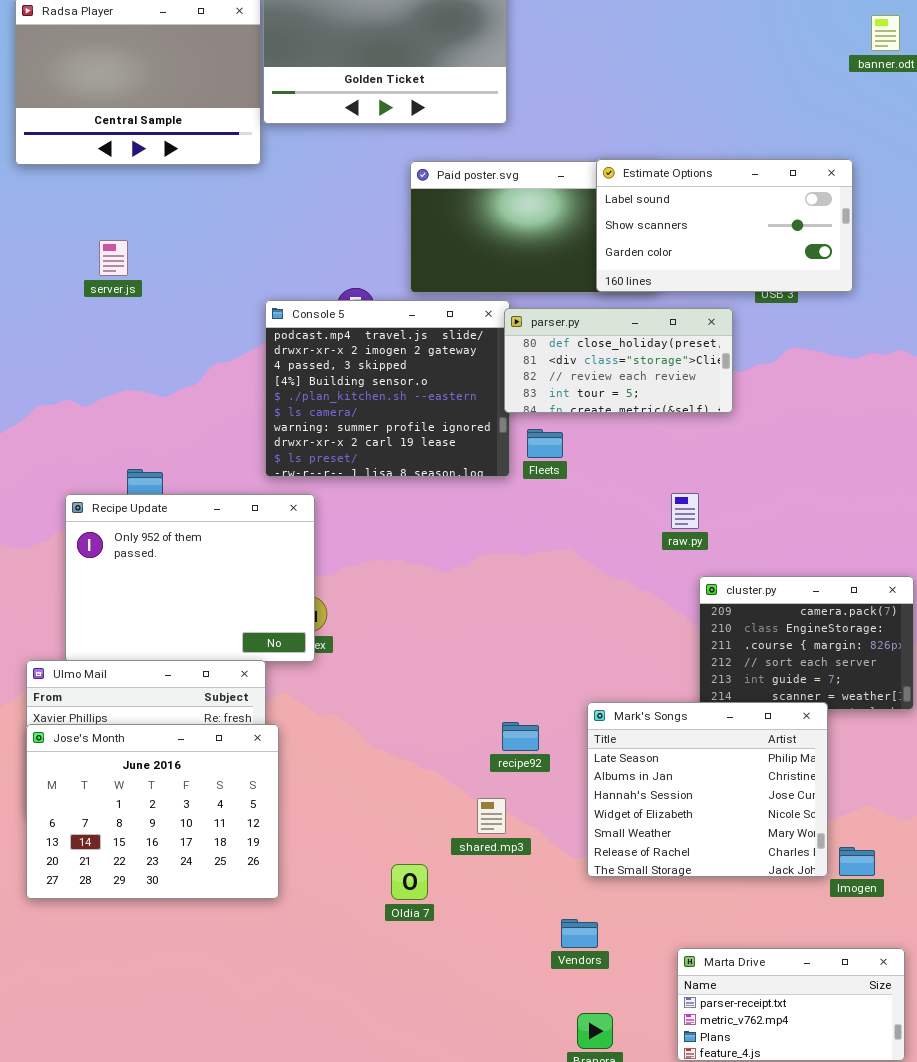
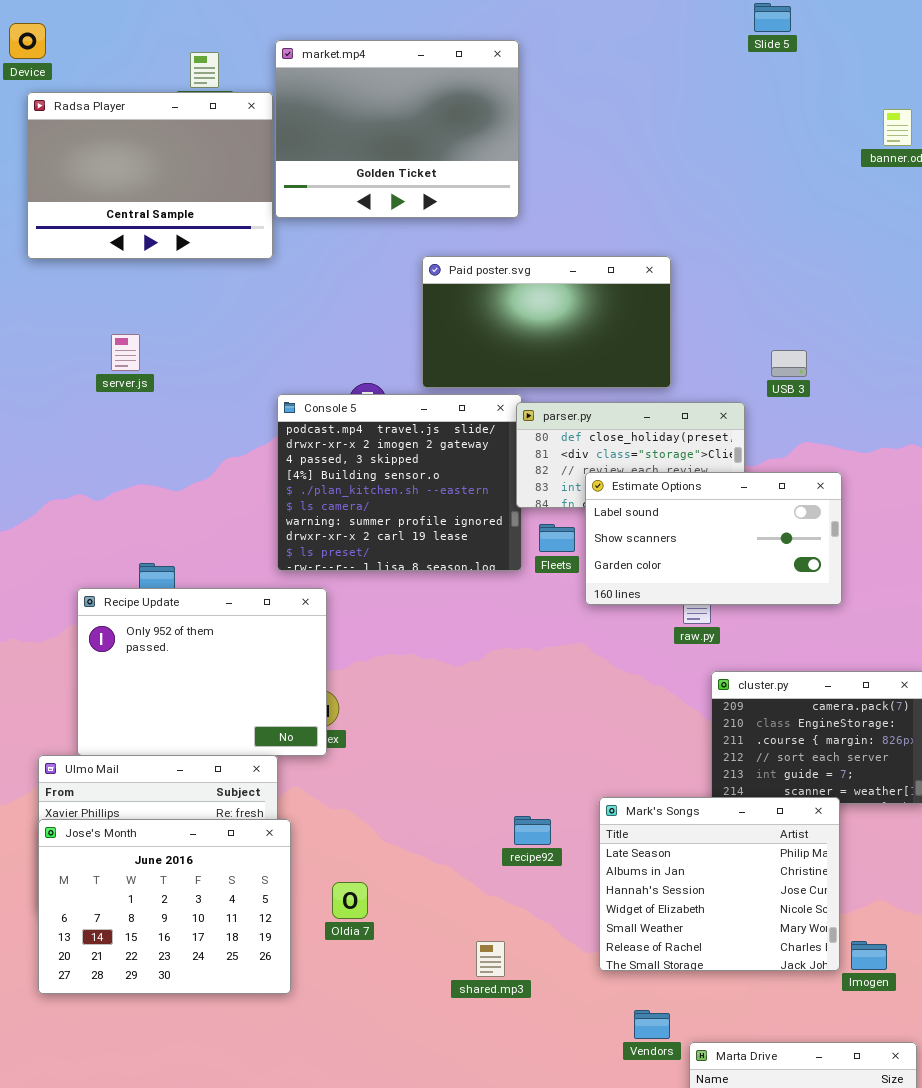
Estimate Options: [596,159,853,292] -> [585,472,842,605], moved
shared.mp3: [477,798,506,834] -> [476,941,505,977], moved
Oldia 7: [391,864,428,900] -> [332,882,368,919], moved
Vendors: [561,919,598,948] -> [634,1010,670,1039], moved

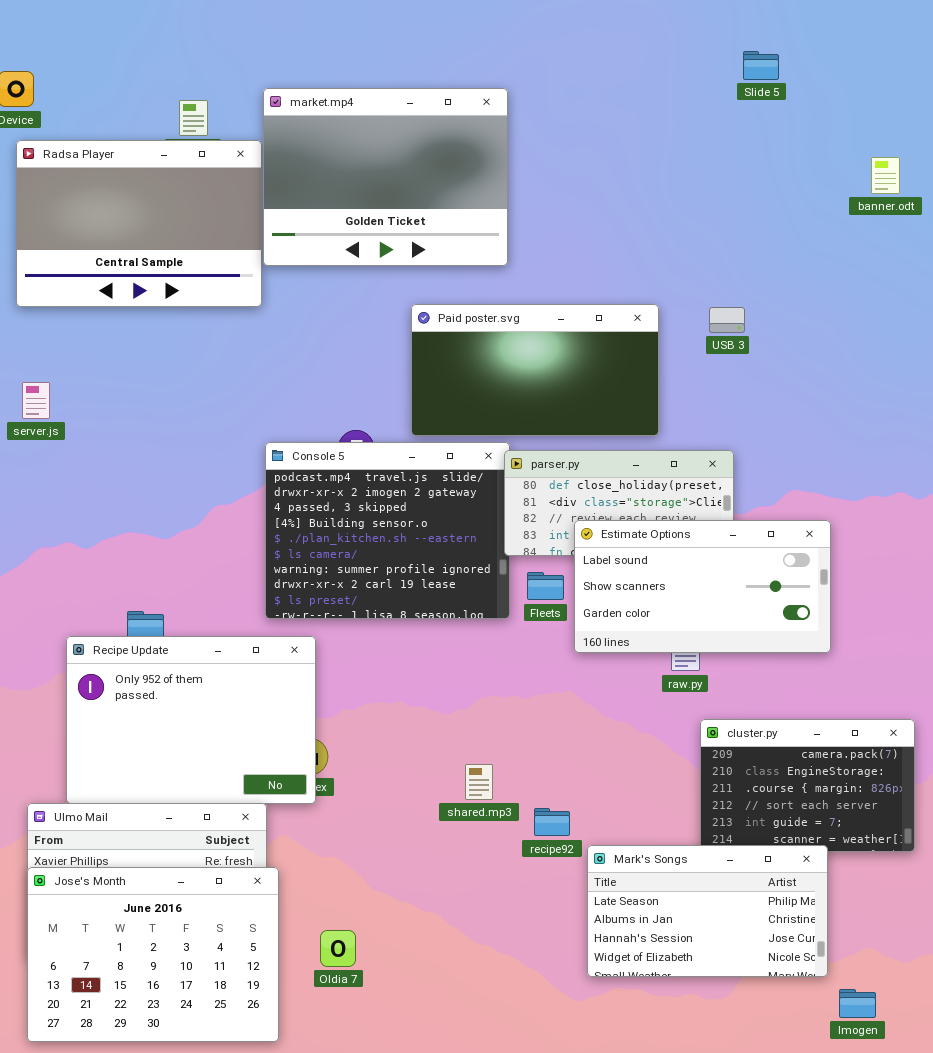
server.js: [111,334,140,371] -> [22,382,50,419], moved
USB 3: [771,350,807,377] -> [709,307,745,333], moved
Mark's Songs: [599,797,840,971] -> [587,845,828,977], resized
recipe92: [514,816,551,845] -> [534,808,570,836], moved
shared.mp3: [476,941,505,977] -> [465,764,493,800], moved

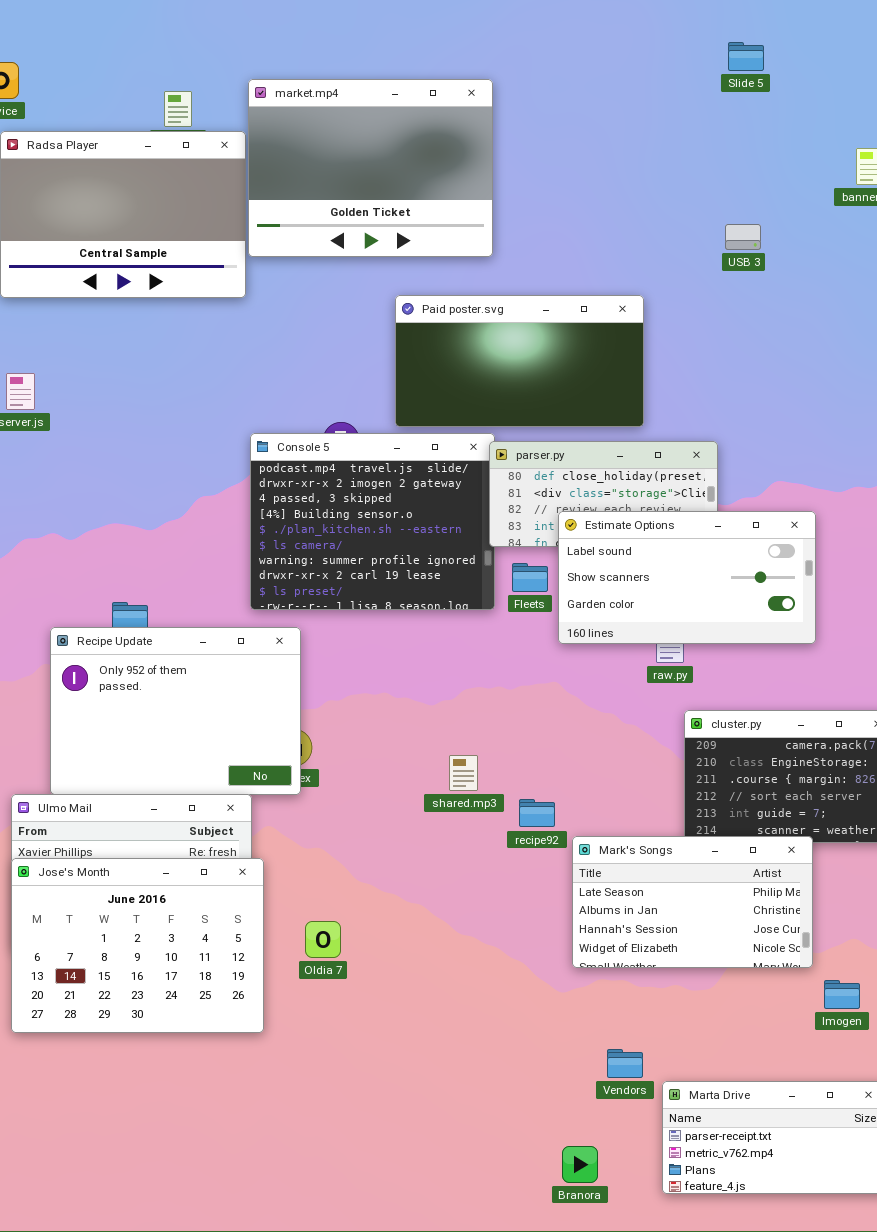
USB 3: [709,307,745,333] -> [725,224,761,250], moved

